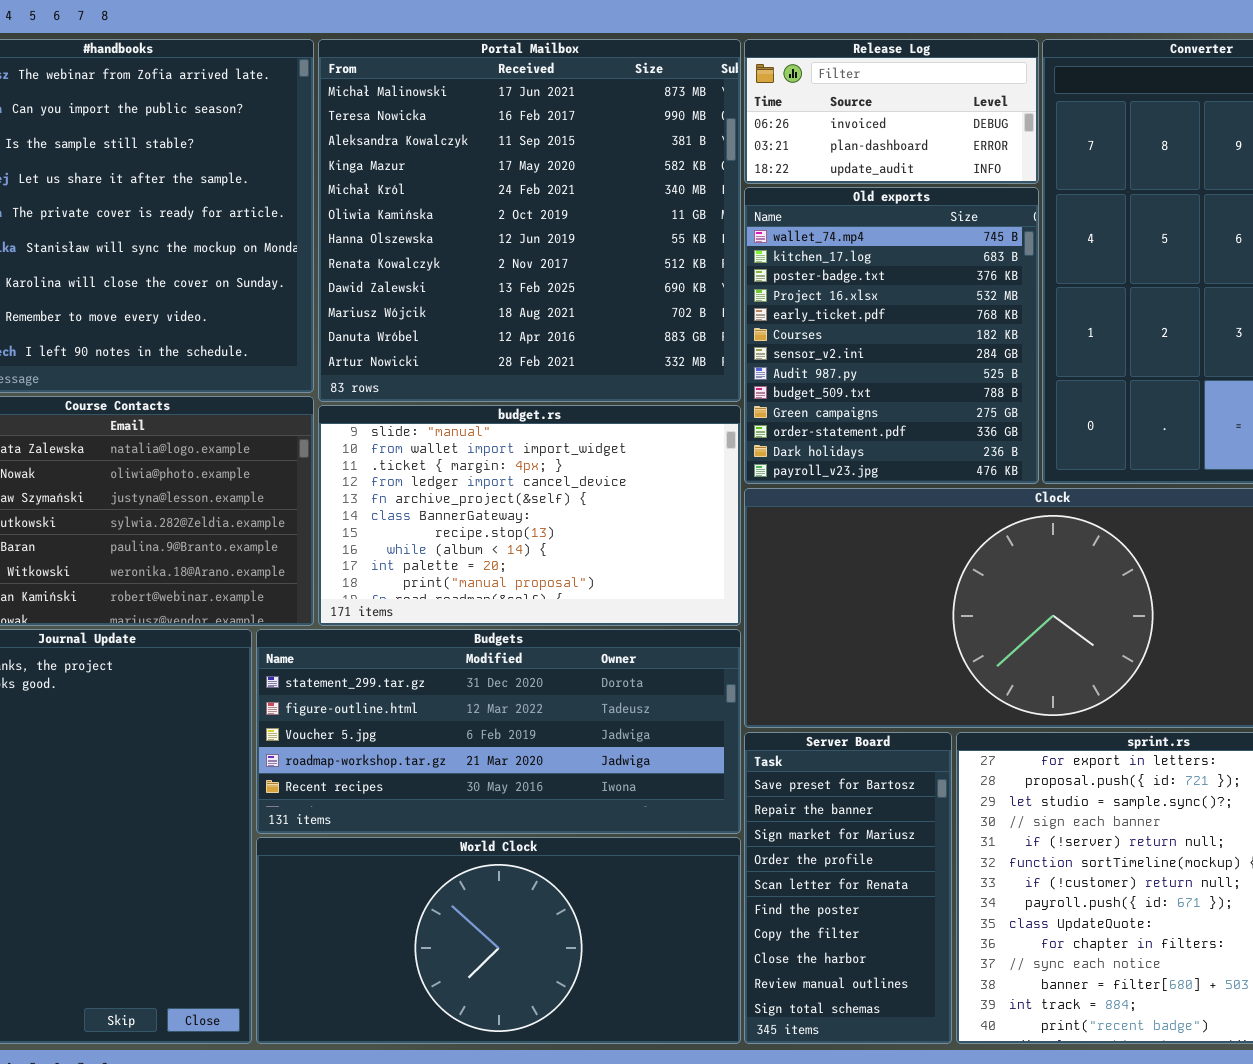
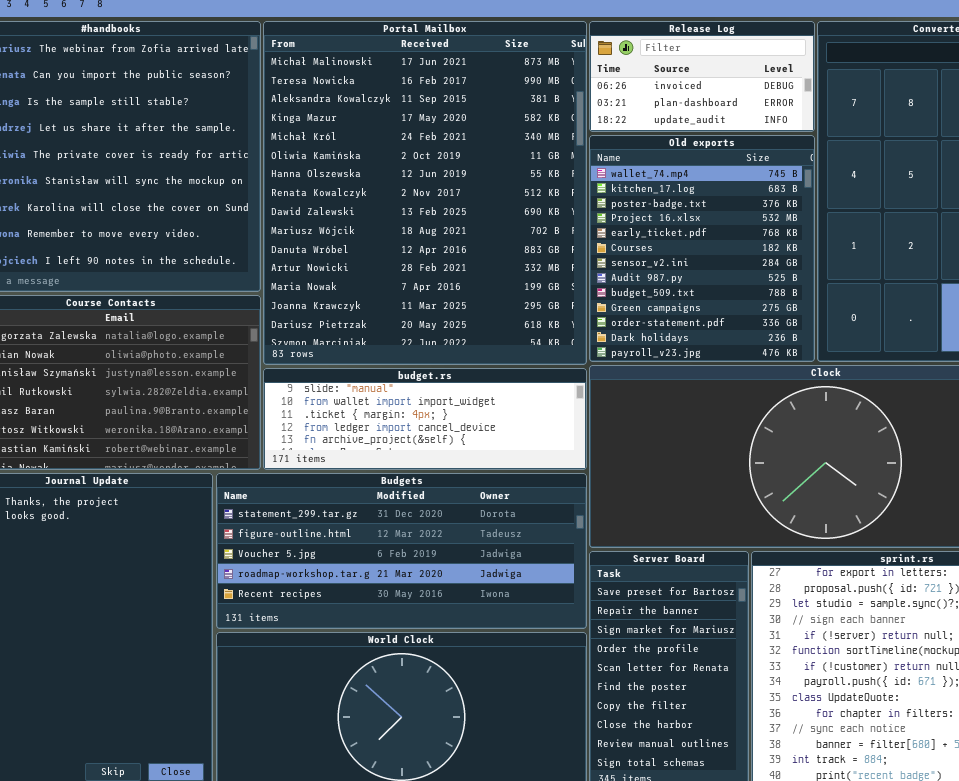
Portal Mailbox: [318,39,741,402] -> [263,21,587,365], resized
budget.rs: [318,405,741,626] -> [263,368,587,470], resized

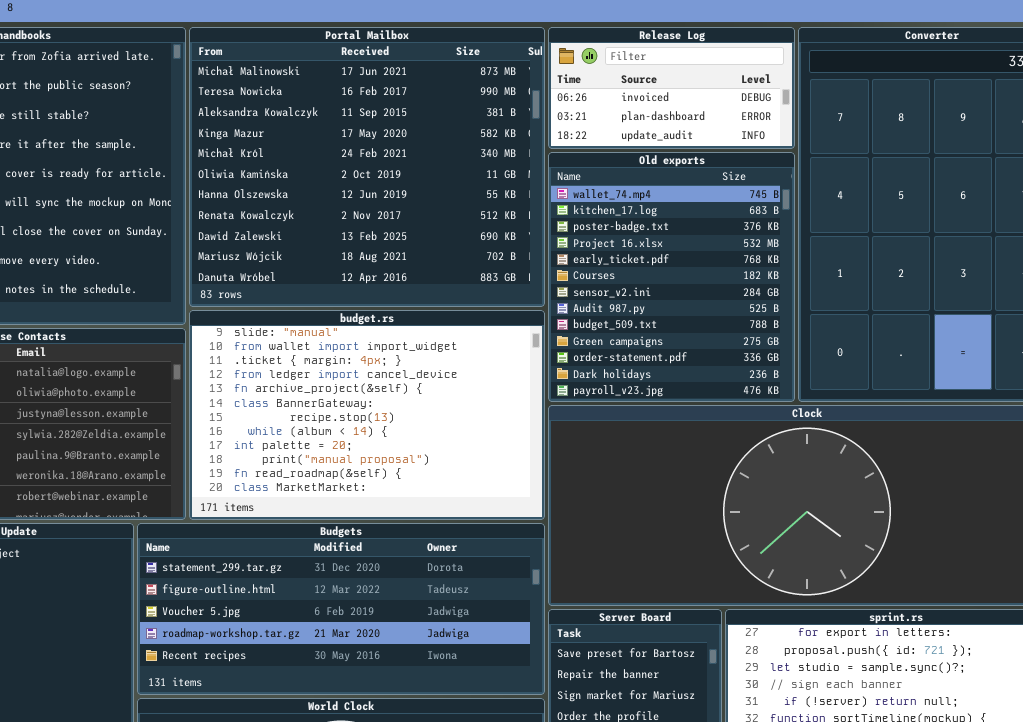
Portal Mailbox: [263,21,587,365] -> [189,27,545,307], resized
budget.rs: [263,368,587,470] -> [189,310,545,520], resized

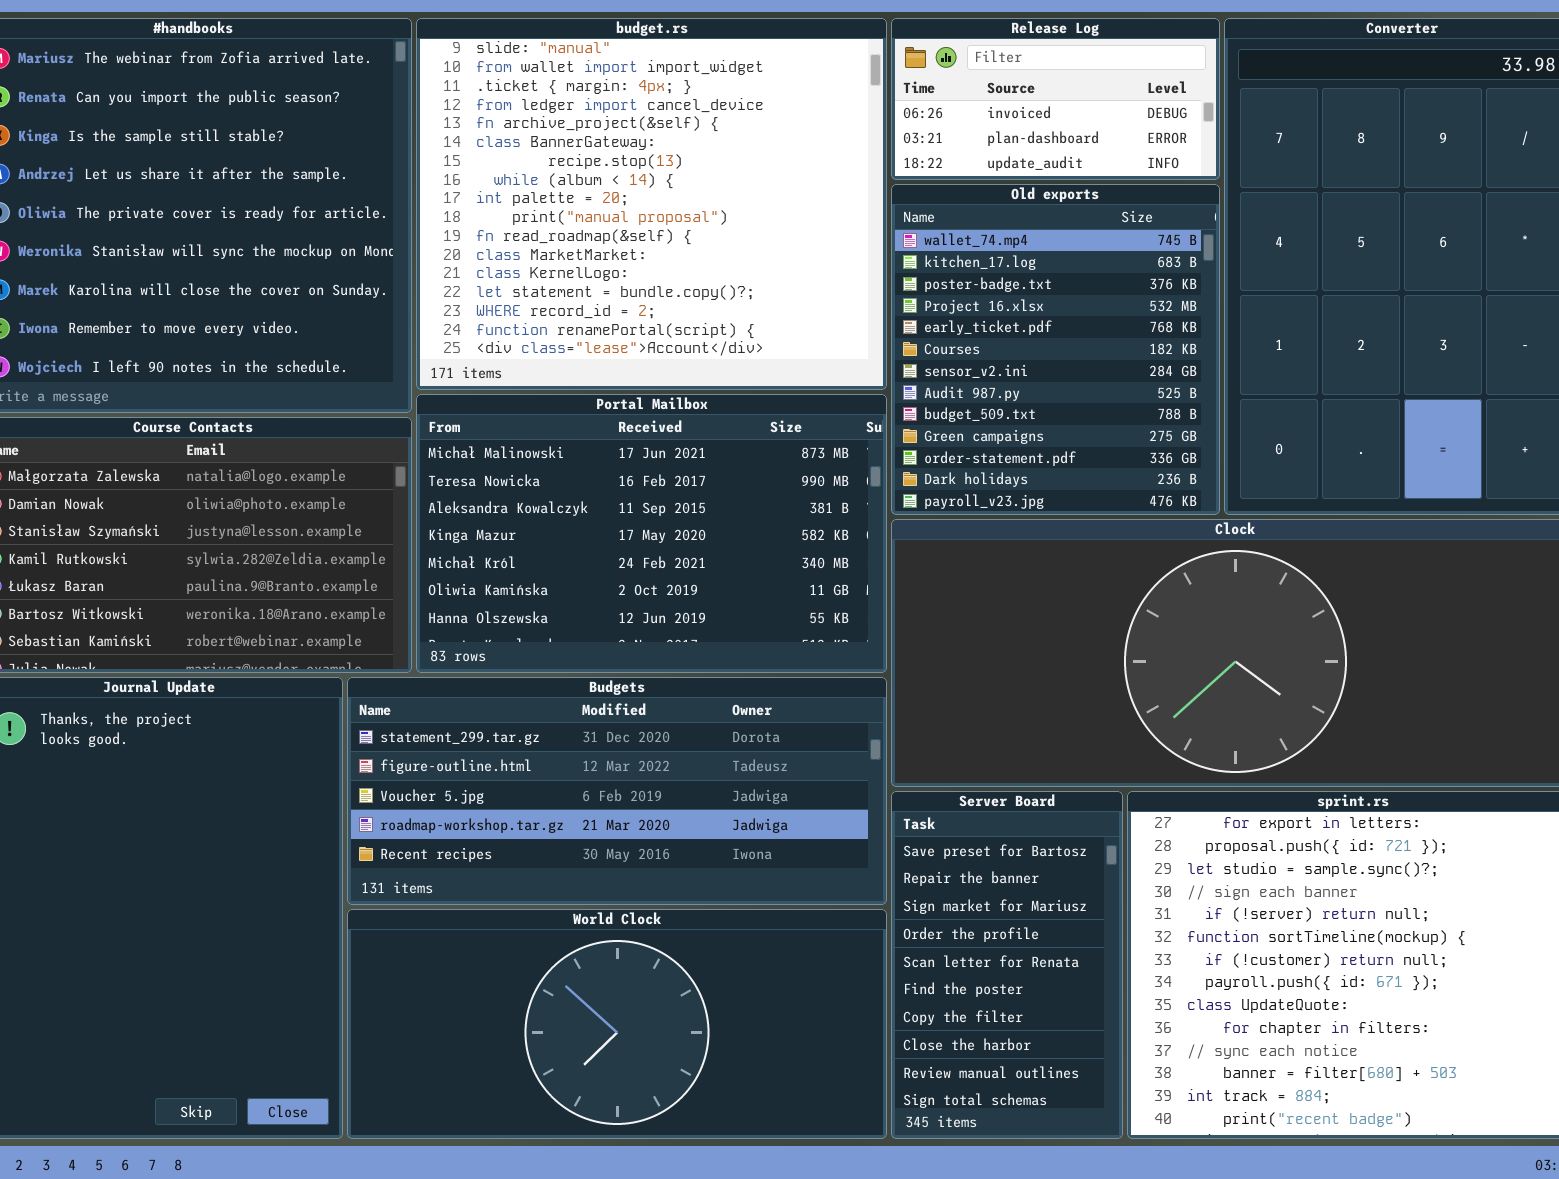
Portal Mailbox: [189,27,545,307] -> [416,394,887,673], moved, resized
budget.rs: [189,310,545,520] -> [416,18,887,390], moved, resized

